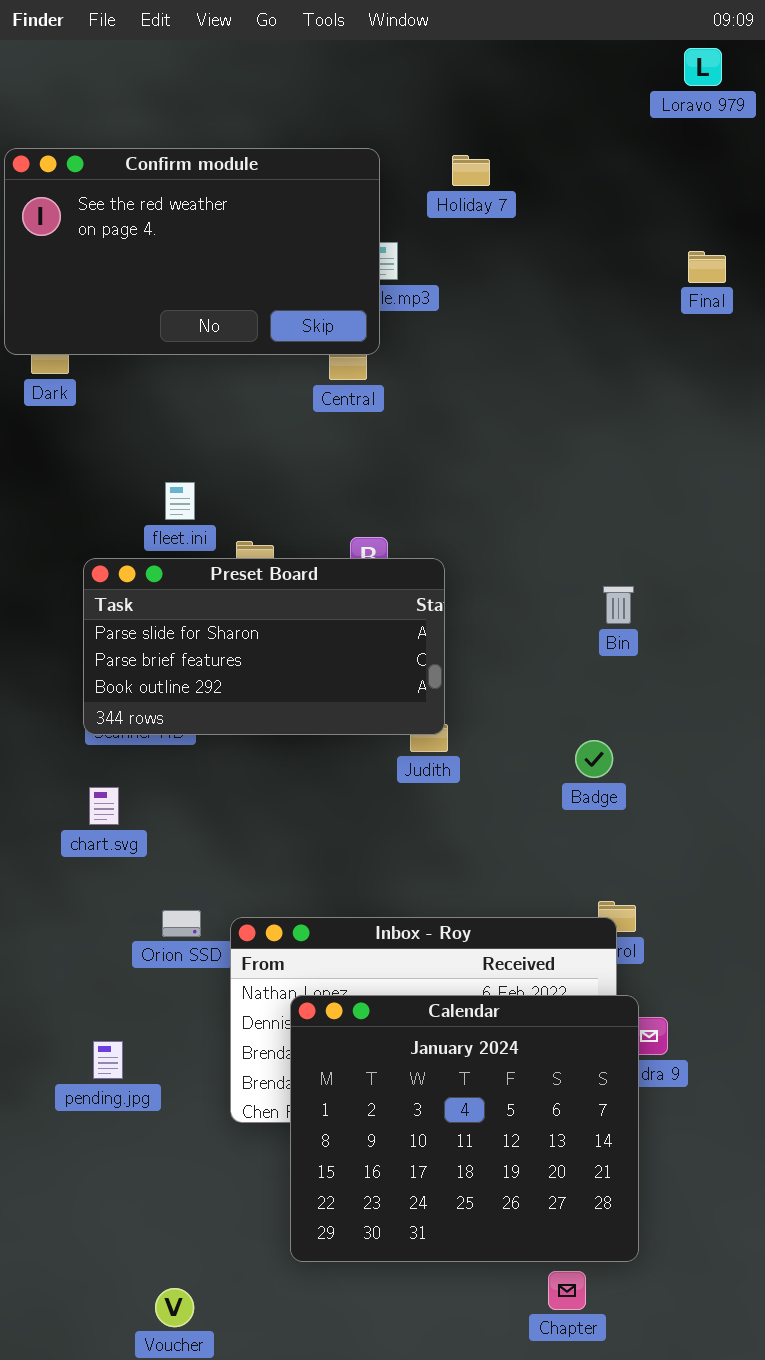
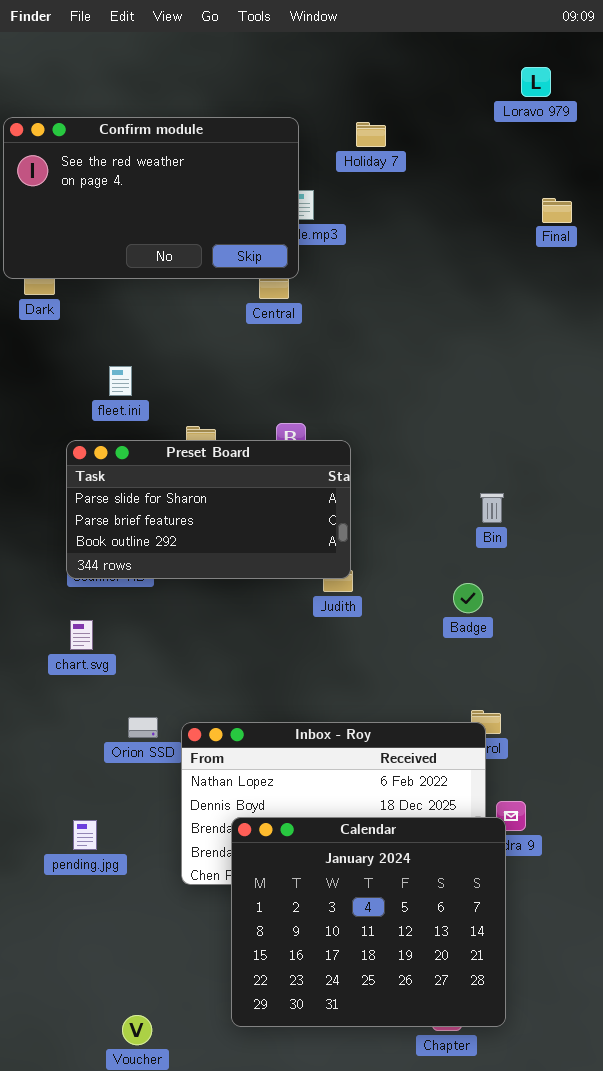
Loravo 979: [684,48,722,86] -> [521,67,551,97], moved
fleet.ini: [165,482,195,520] -> [109,366,132,396], moved
Bin: [603,586,634,624] -> [480,493,504,523], moved
Calendar: [290,995,639,1262] -> [231,817,506,1027], moved

